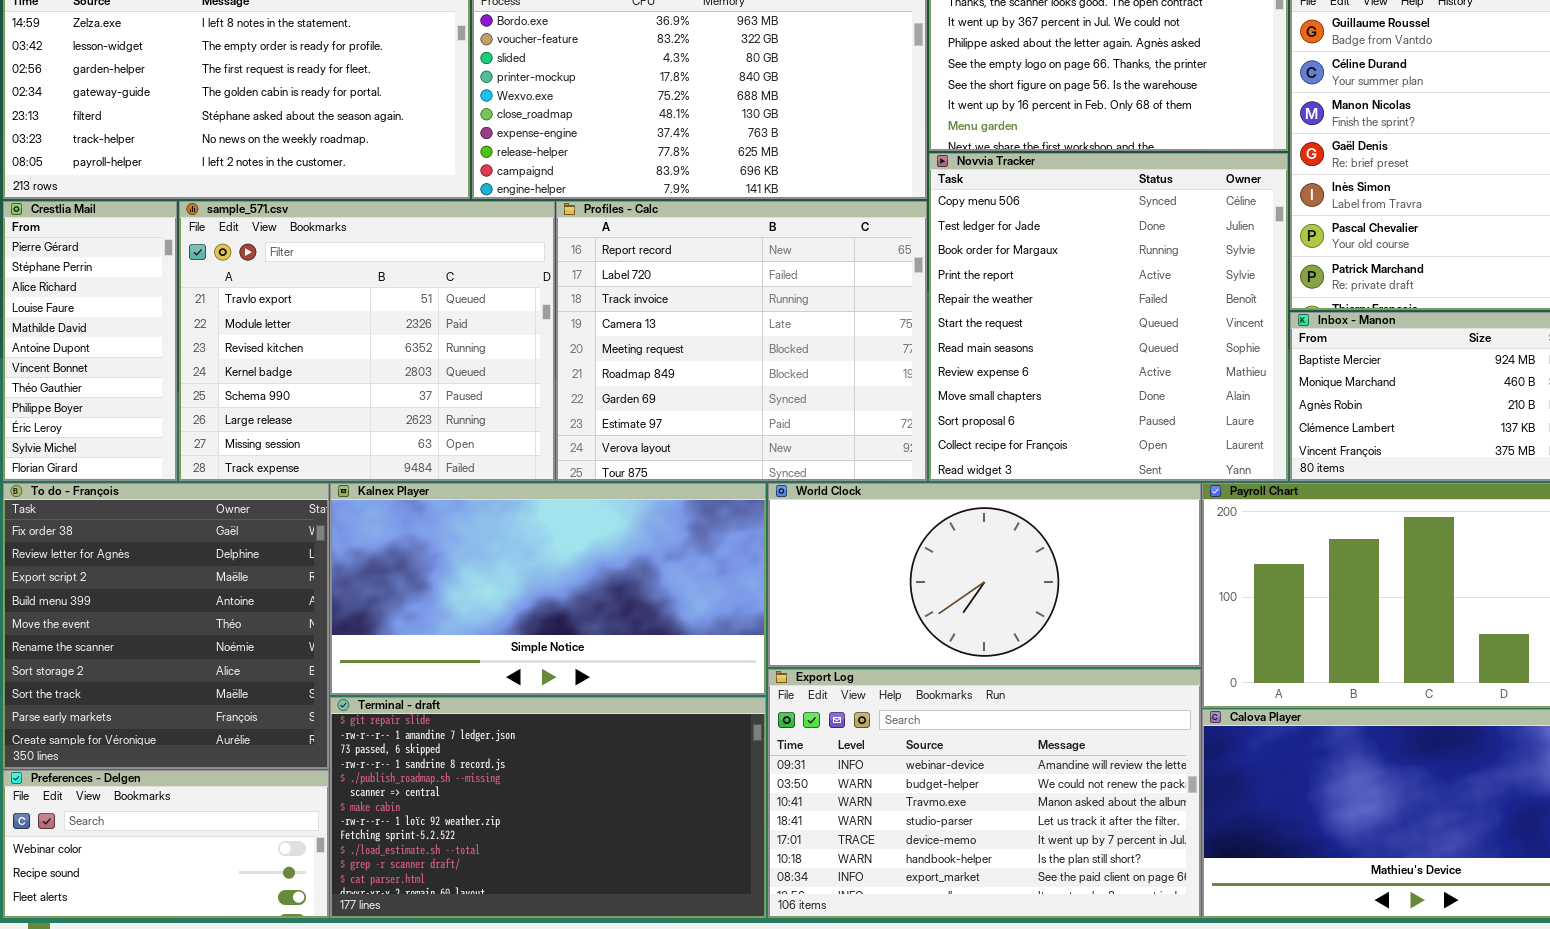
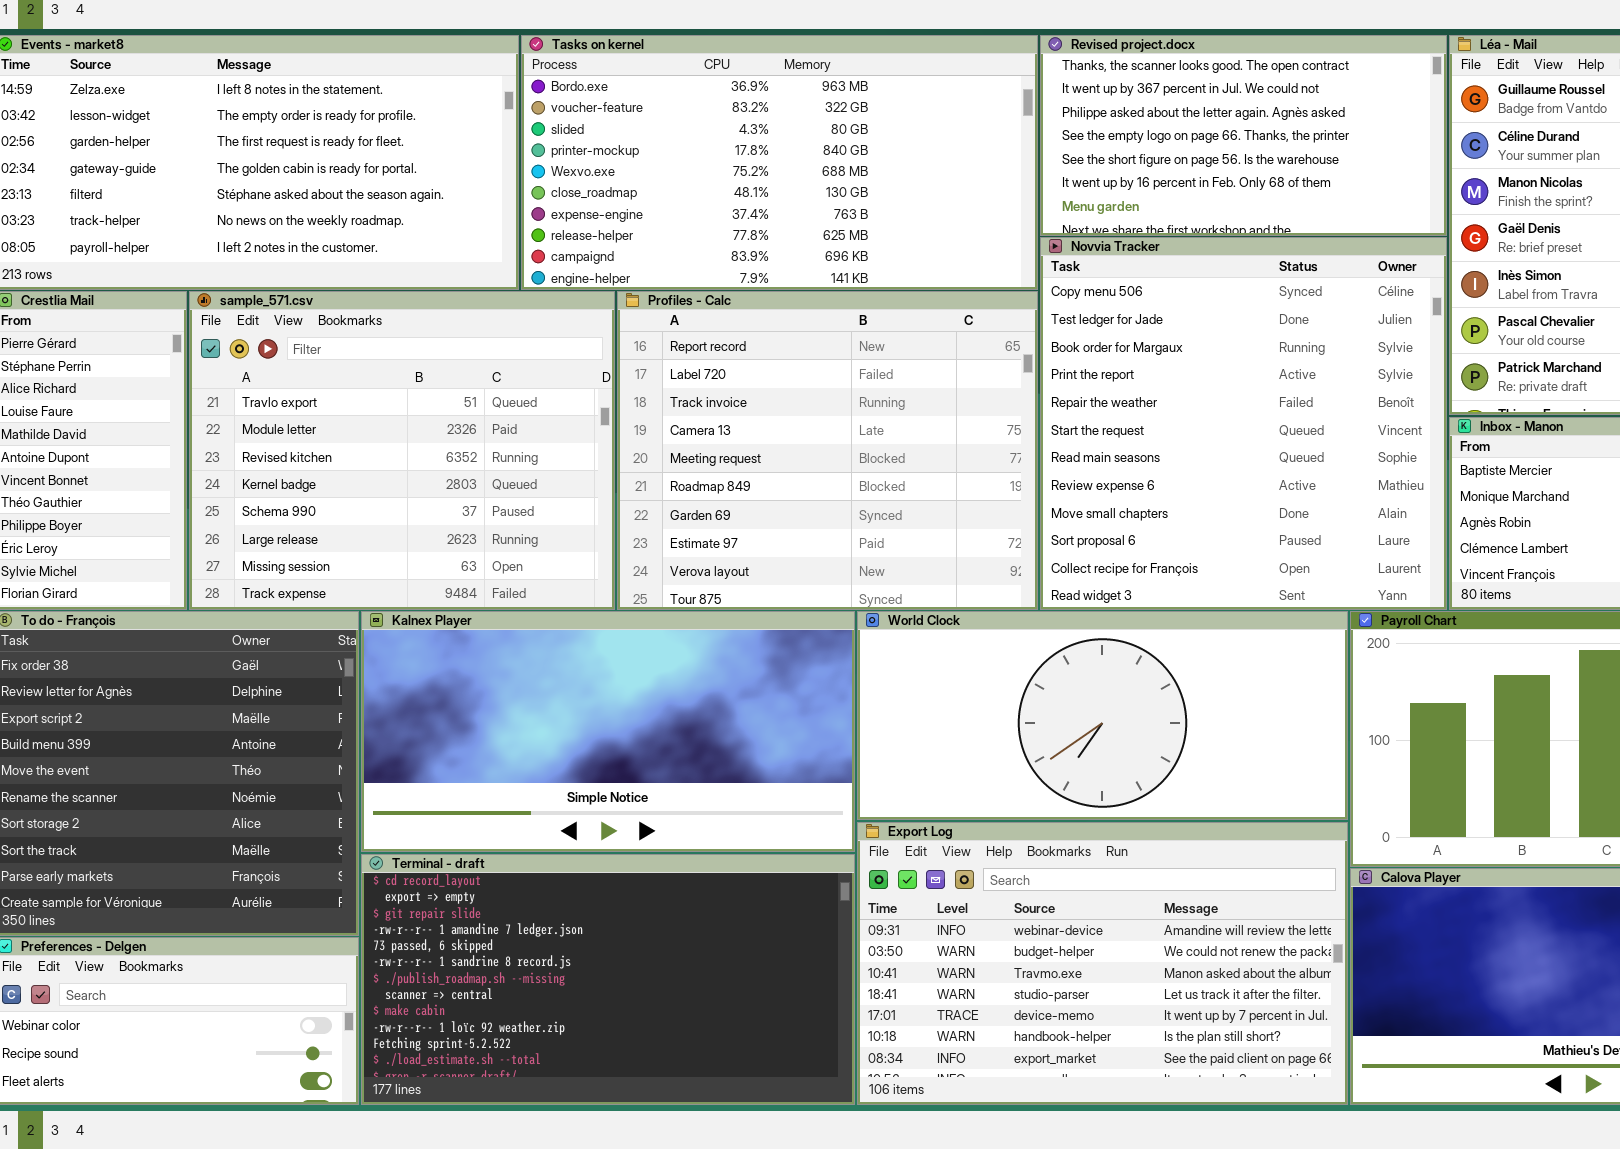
Terminal - draft: [330,697,766,918] -> [361,854,855,1105], scrolled up 2 rows

